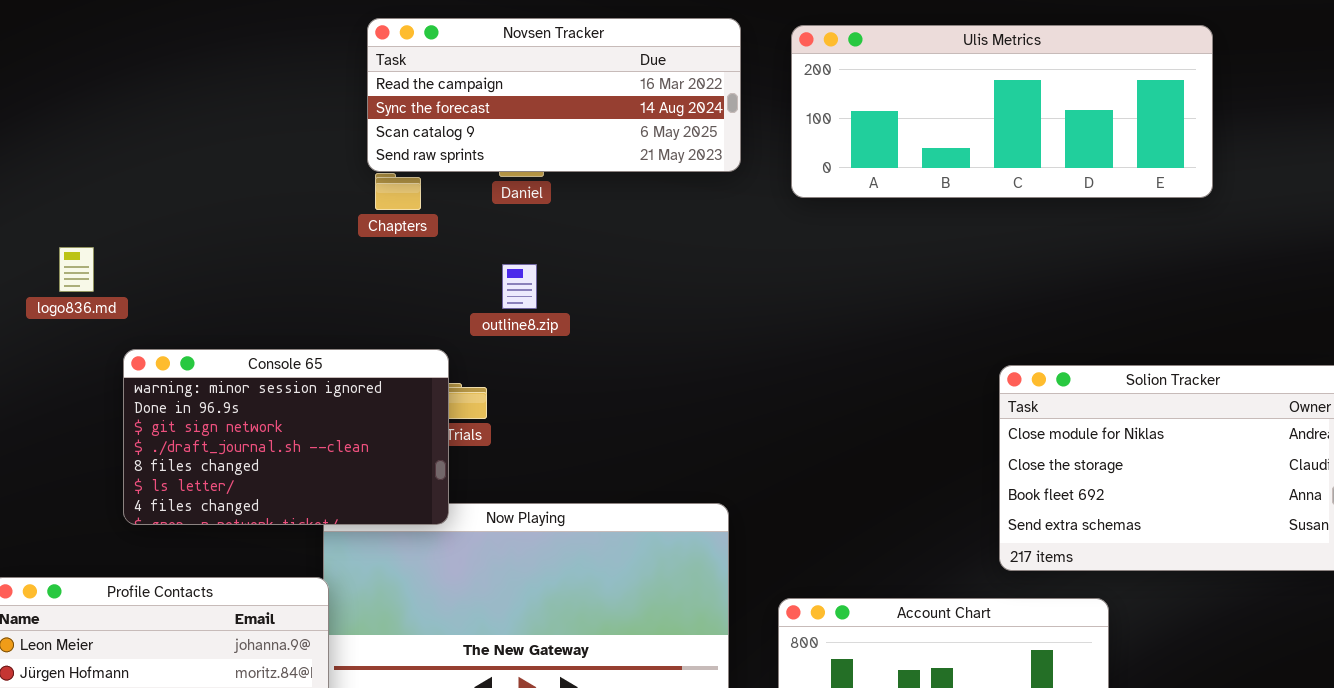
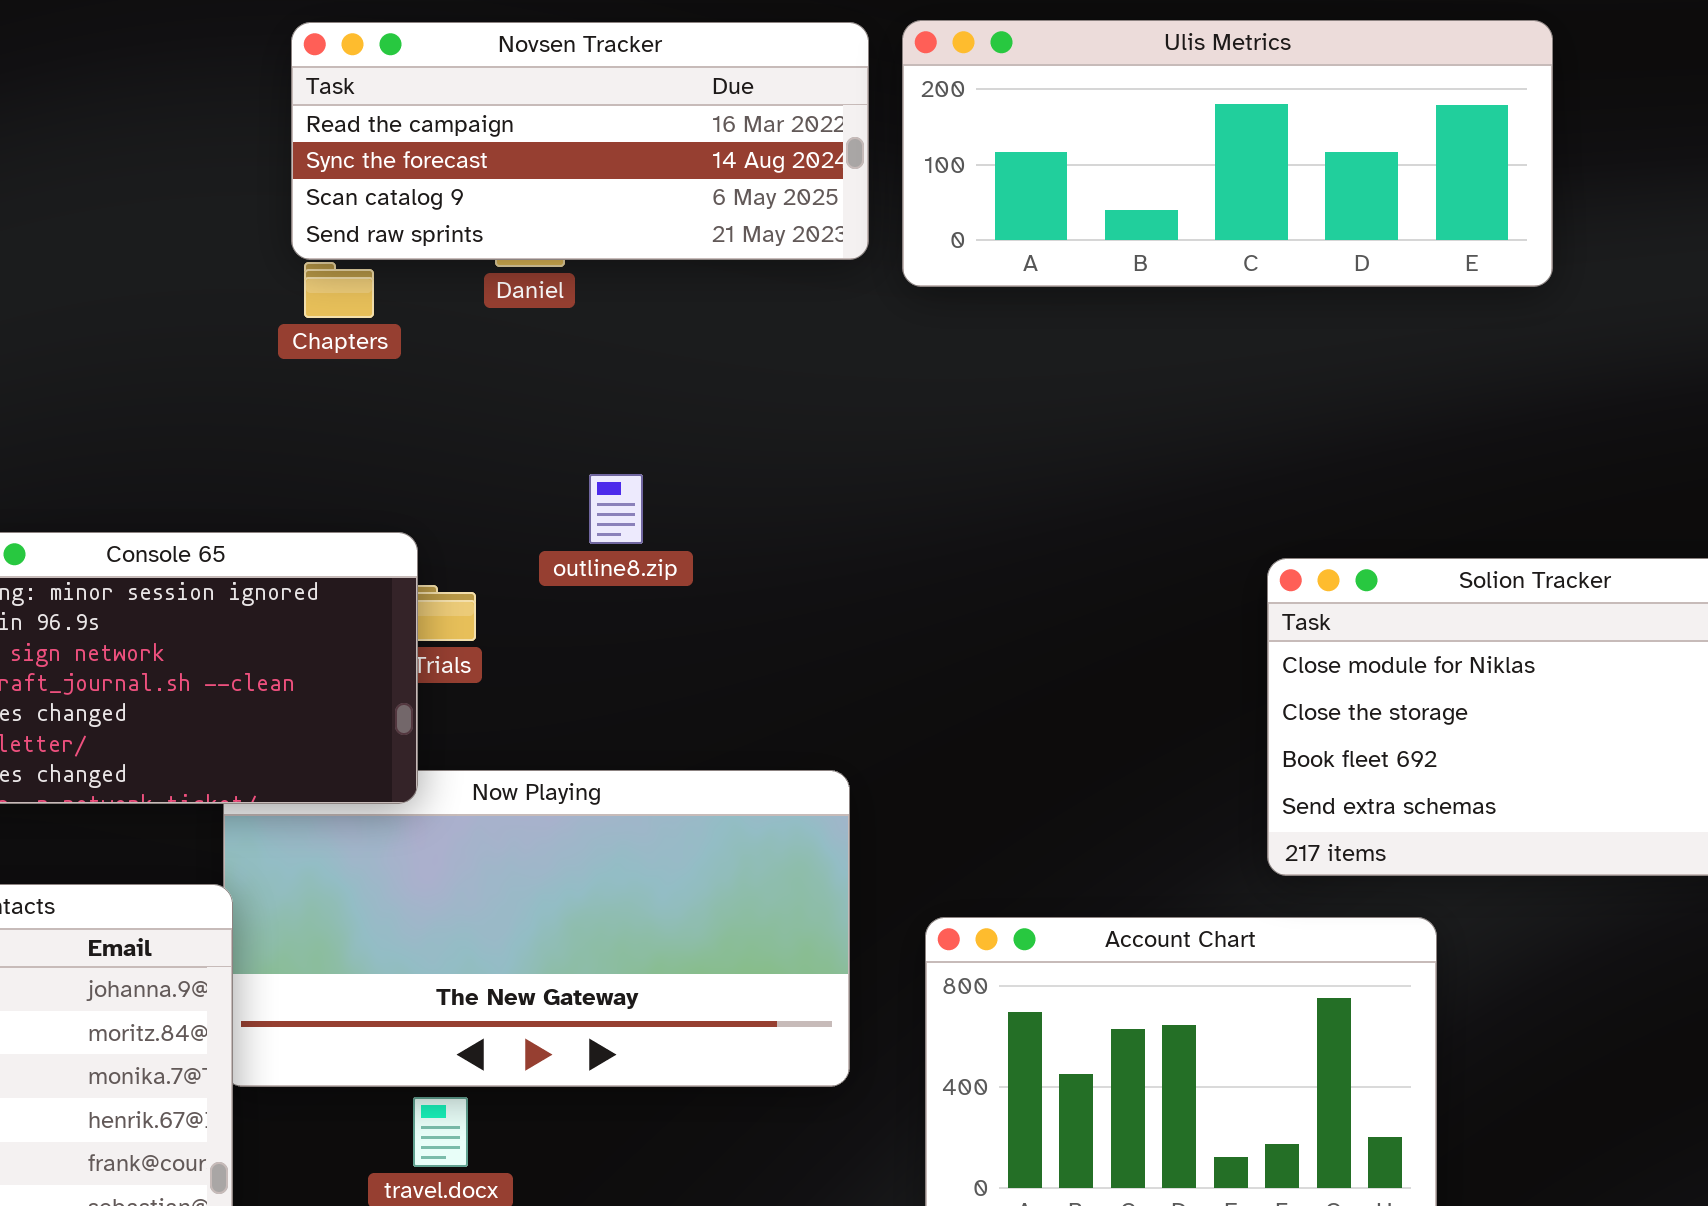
Ulis Metrics: [791,25,1213,198] -> [902,20,1553,287], moved
outline8.zip: [502,264,537,309] -> [589,474,643,544], moved

